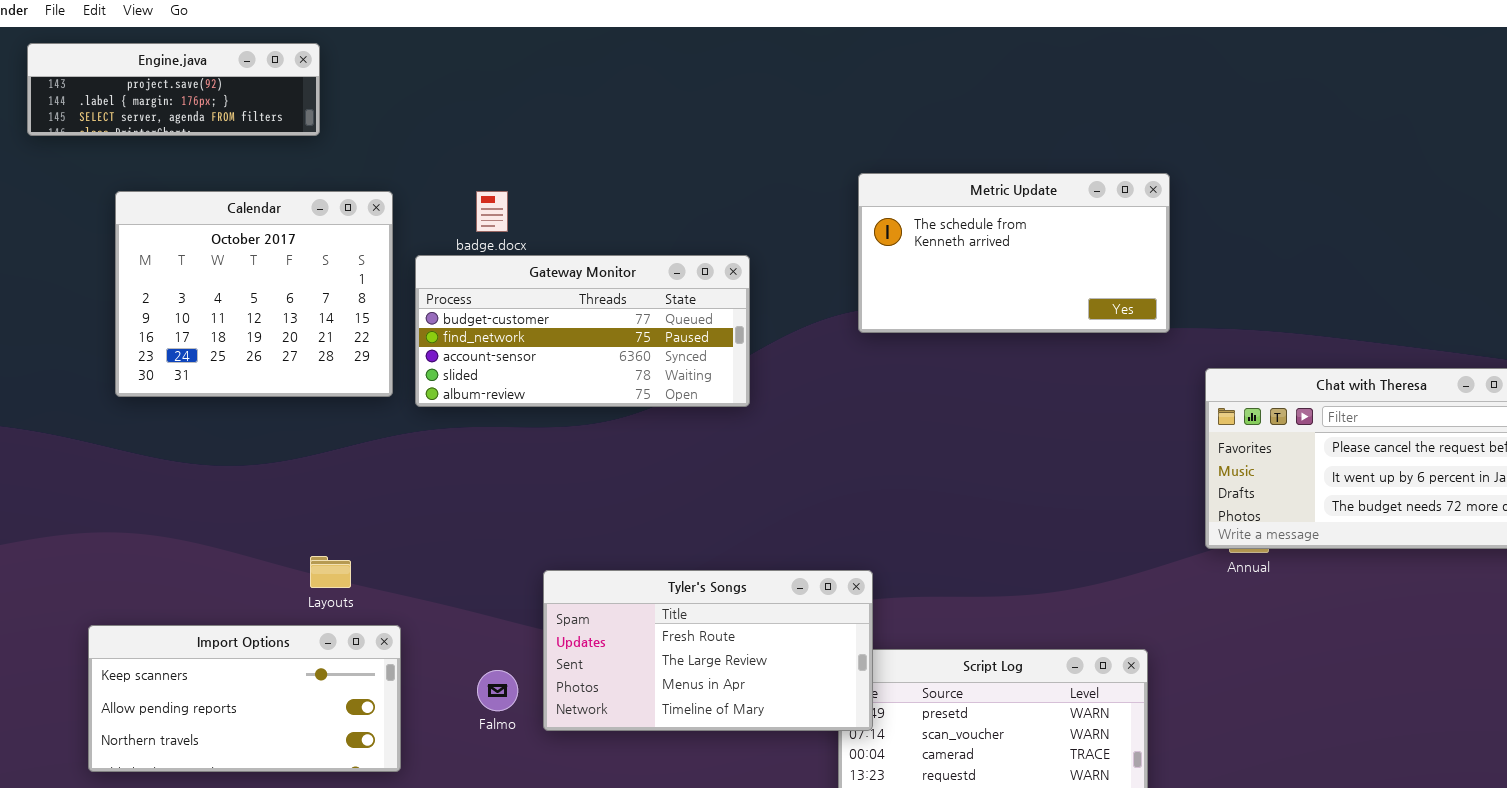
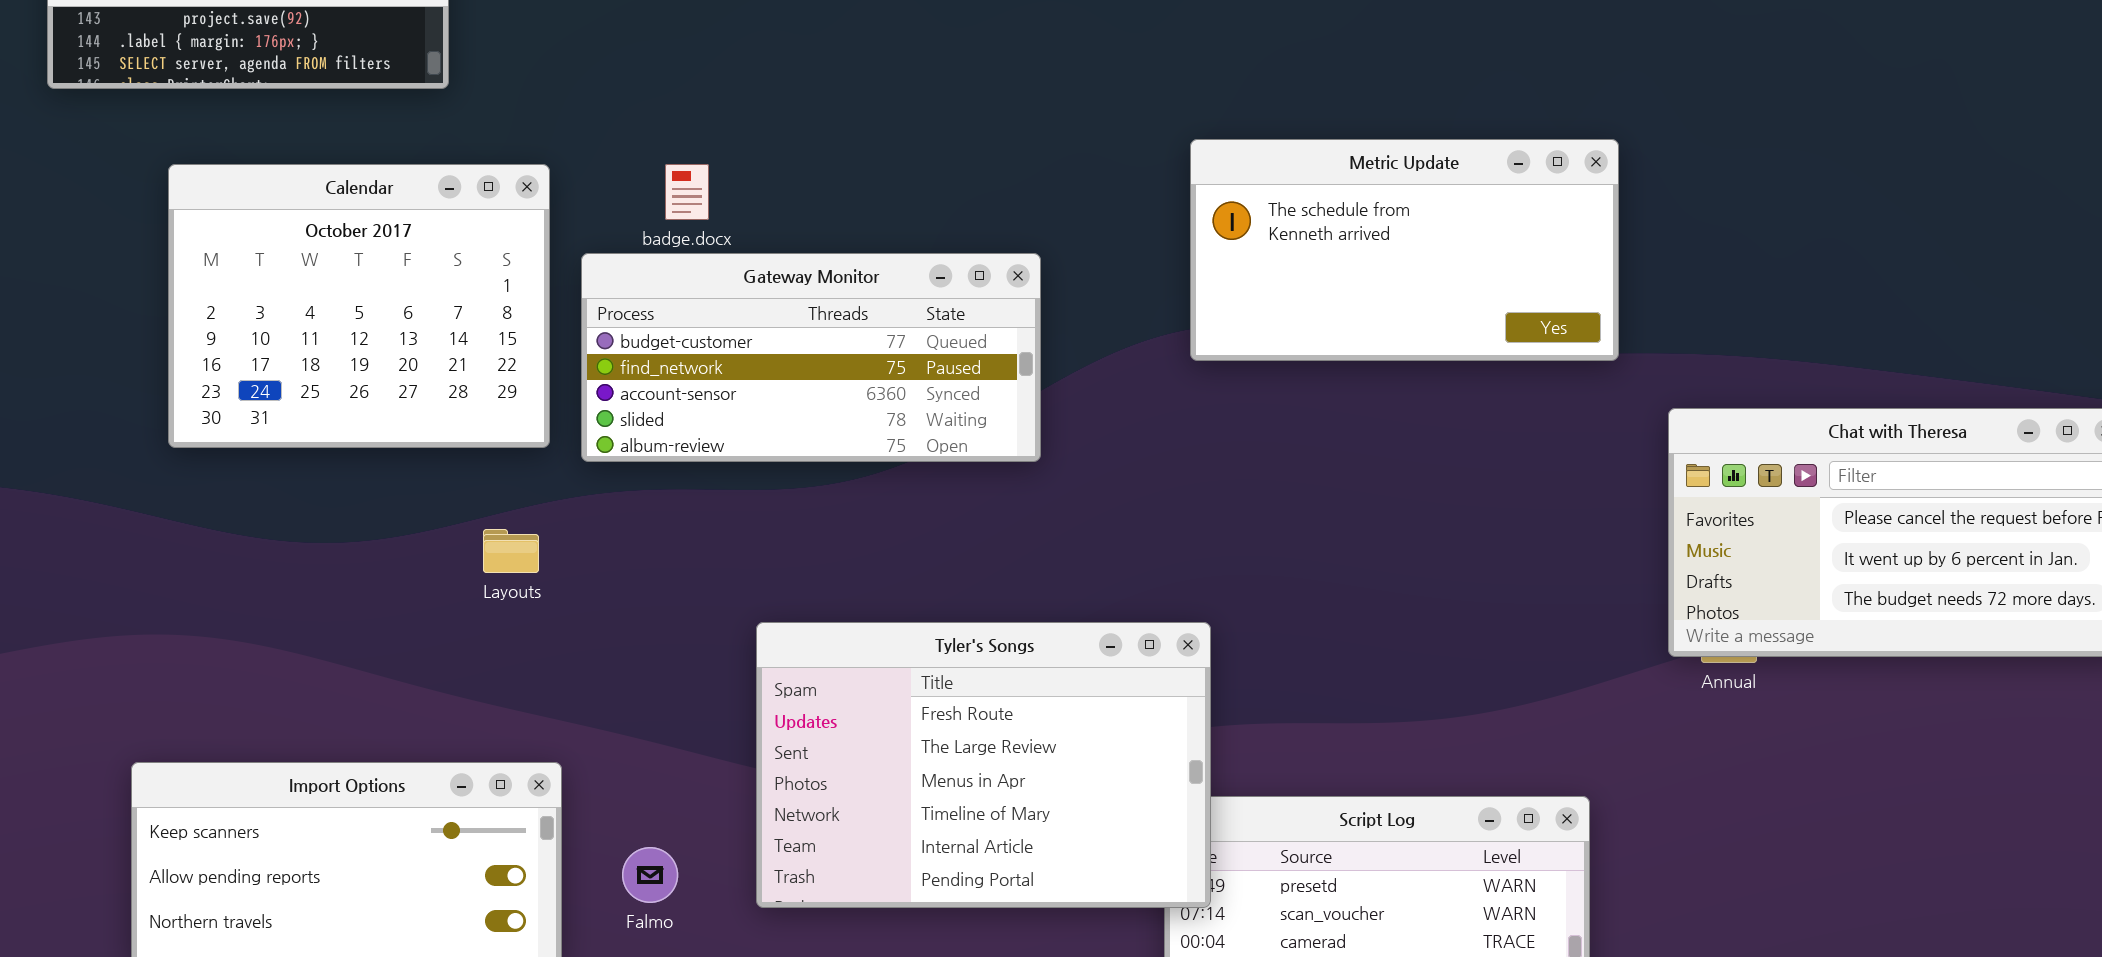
Layouts: [310,556,351,588] -> [483,529,539,573], moved
Tyler's Songs: [543,570,873,731] -> [756,622,1211,908], resized
Falmo: [477,670,518,711] -> [622,847,678,903], moved

